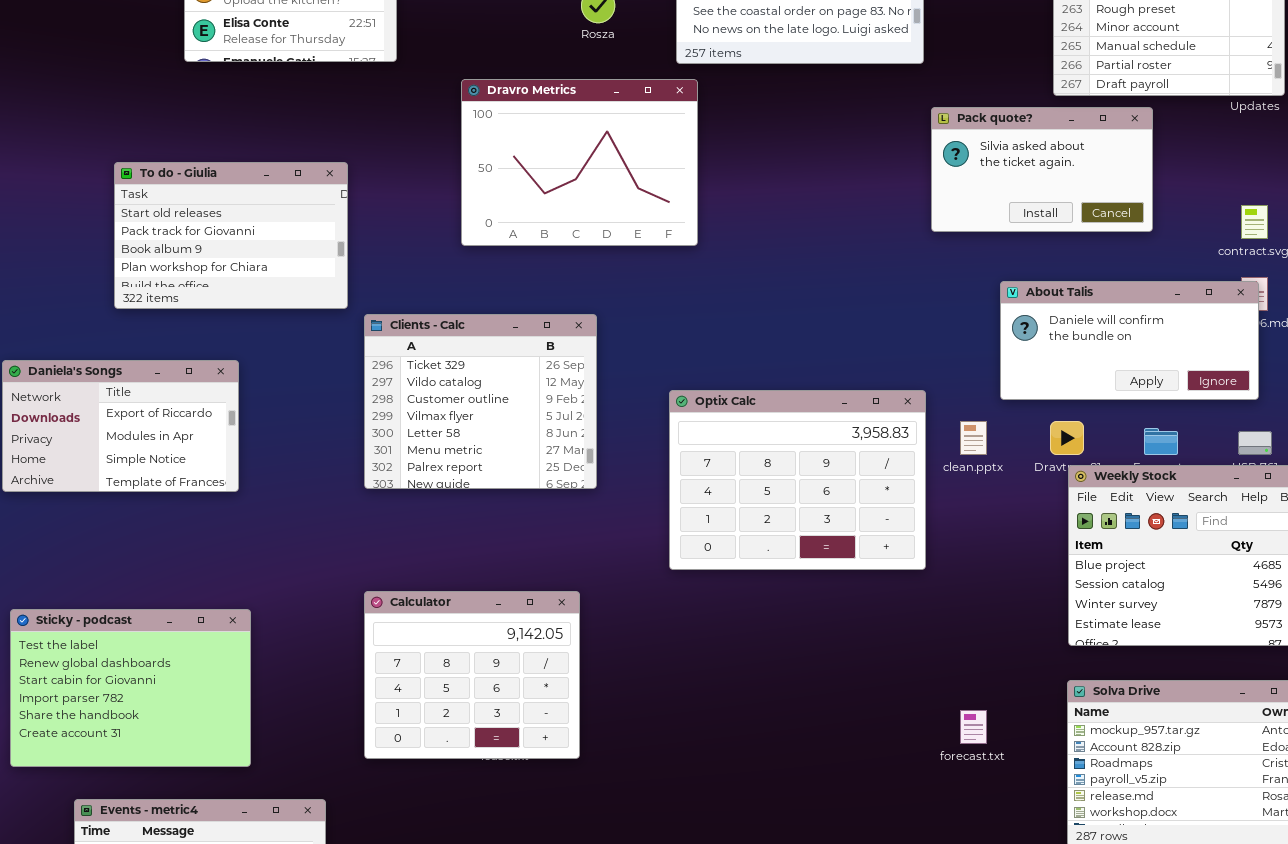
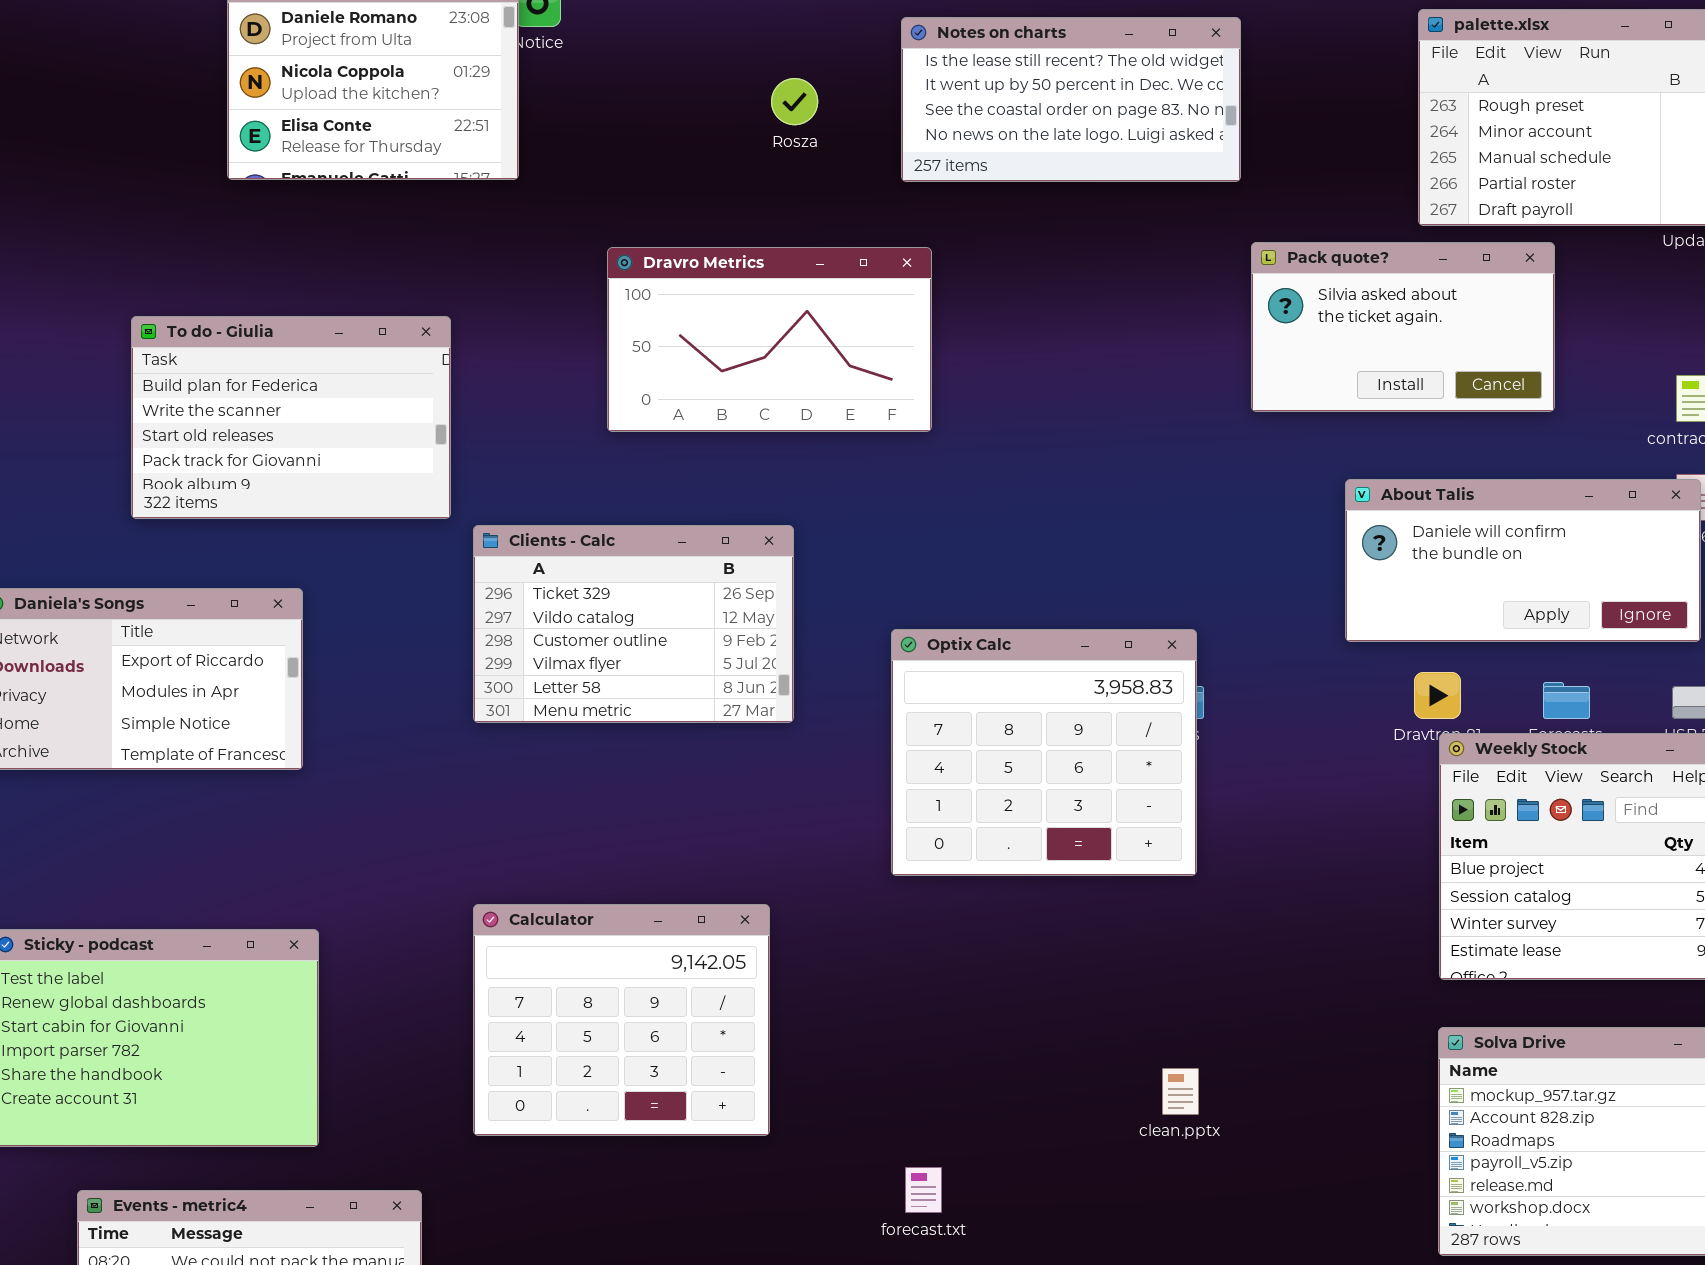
Dravro Metrics: [461,79,698,246] -> [607,247,932,432], resized
To do - Giulia: [114,162,348,309] -> [131,316,451,519], scrolled up 2 rows
Clients - Calc: [364,314,597,489] -> [473,525,794,723], resized
Optix Calc: [669,390,926,570] -> [891,629,1197,876], resized
clean.pptx: [960,421,987,455] -> [1162,1068,1199,1115], moved
forecast.txt: [960,710,987,744] -> [905,1167,942,1213], moved

